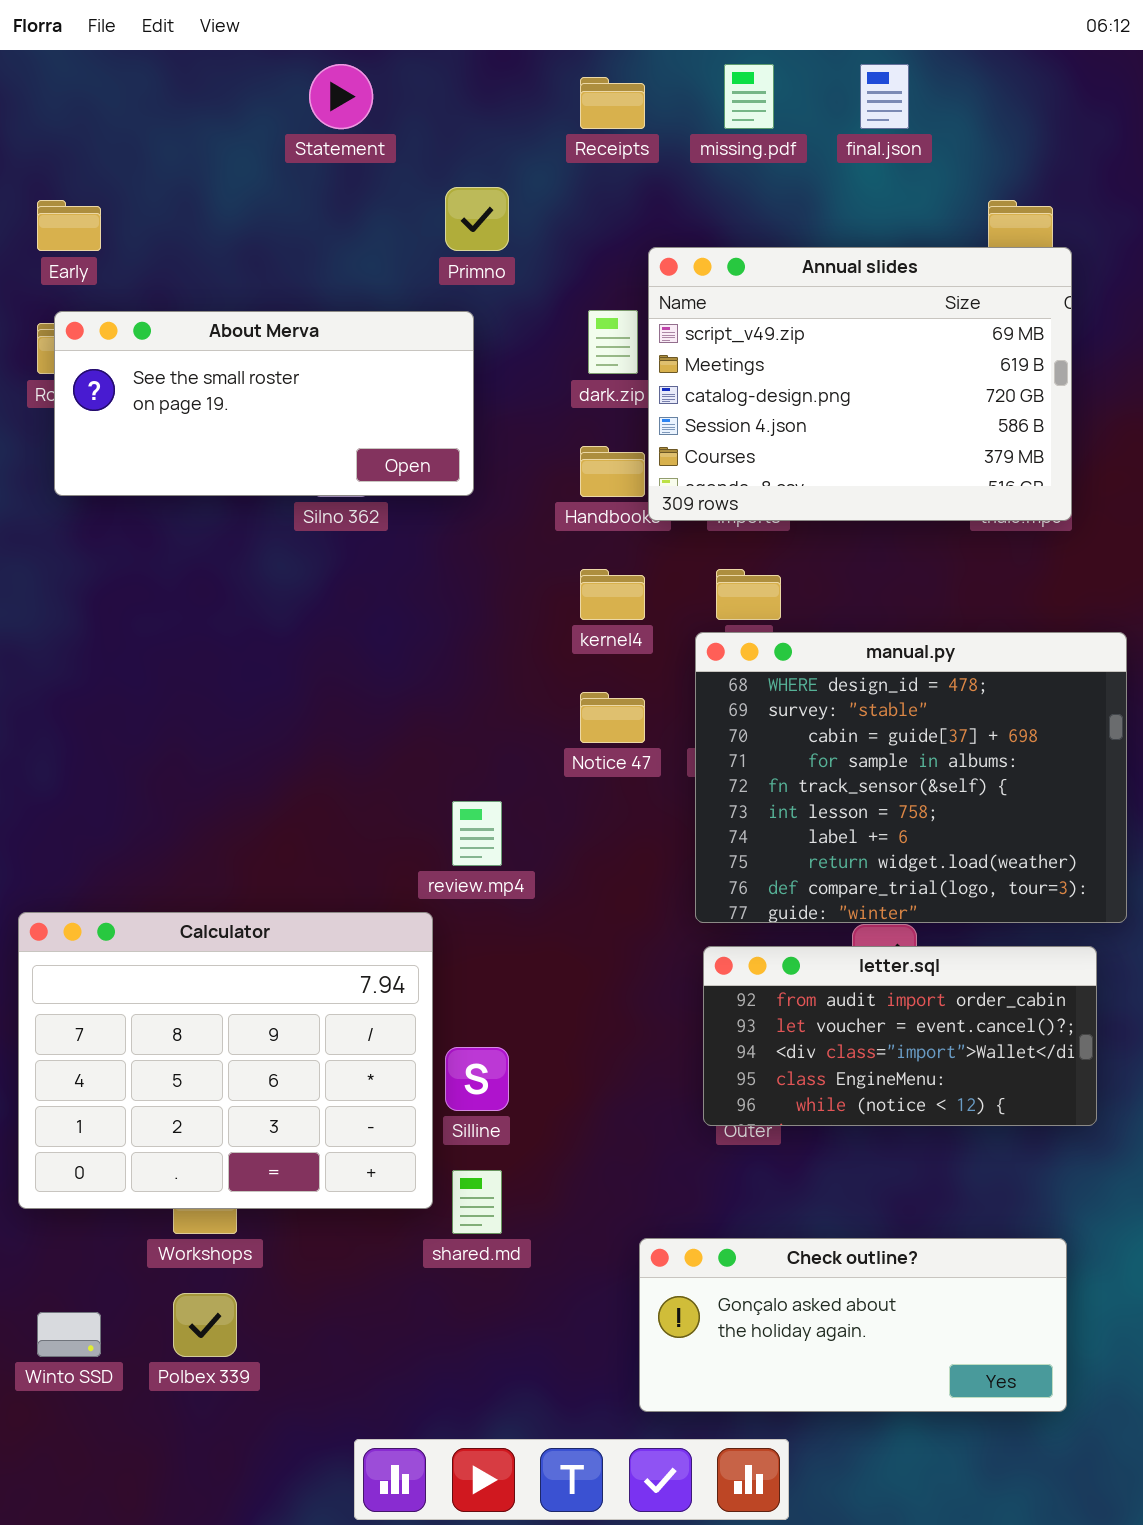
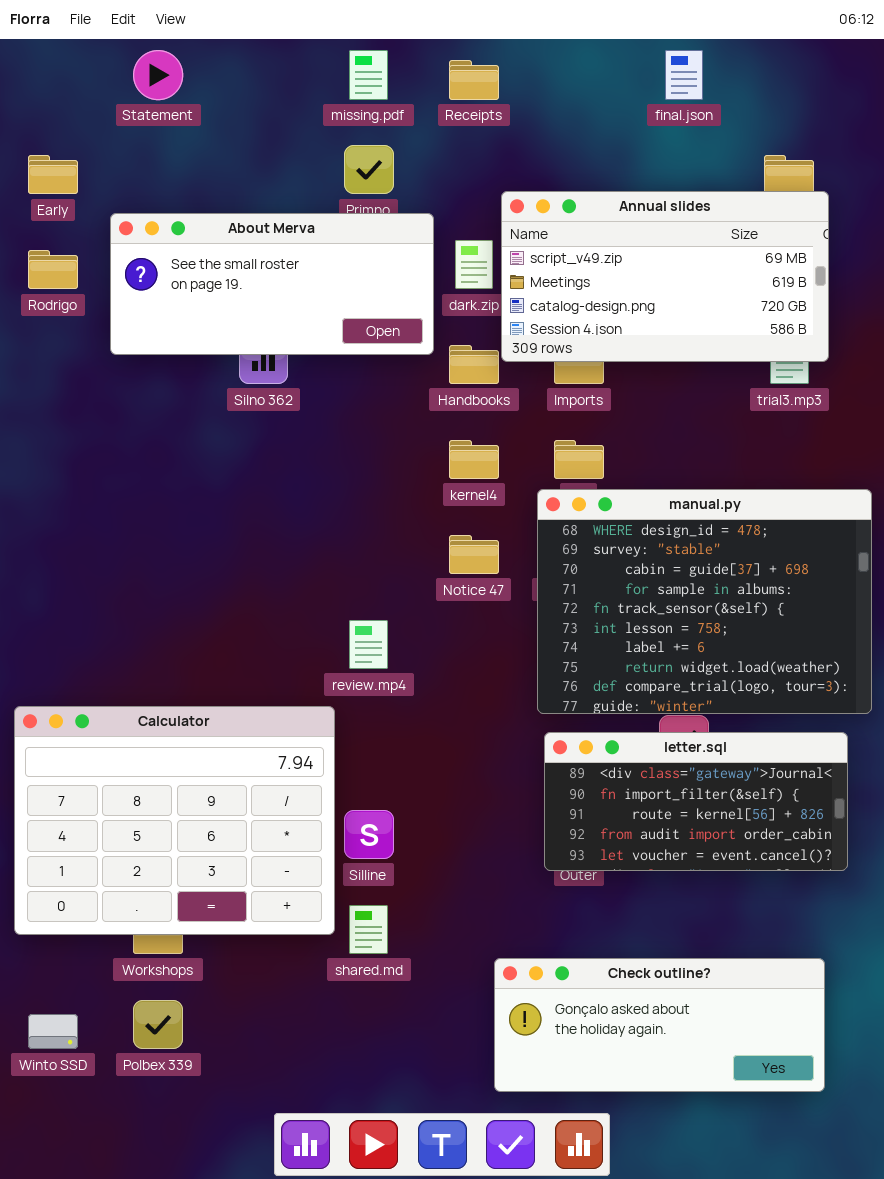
Statement: [309,64,373,129] -> [133,50,183,100], moved
missing.pdf: [724,64,774,129] -> [349,50,388,100], moved
Annual slides: [648,247,1072,521] -> [501,191,829,362], resized
About Merva: [54,311,474,496] -> [110,213,434,355], moved
letter.sql: [703,946,1097,1126] -> [544,732,848,871], scrolled up 3 rows

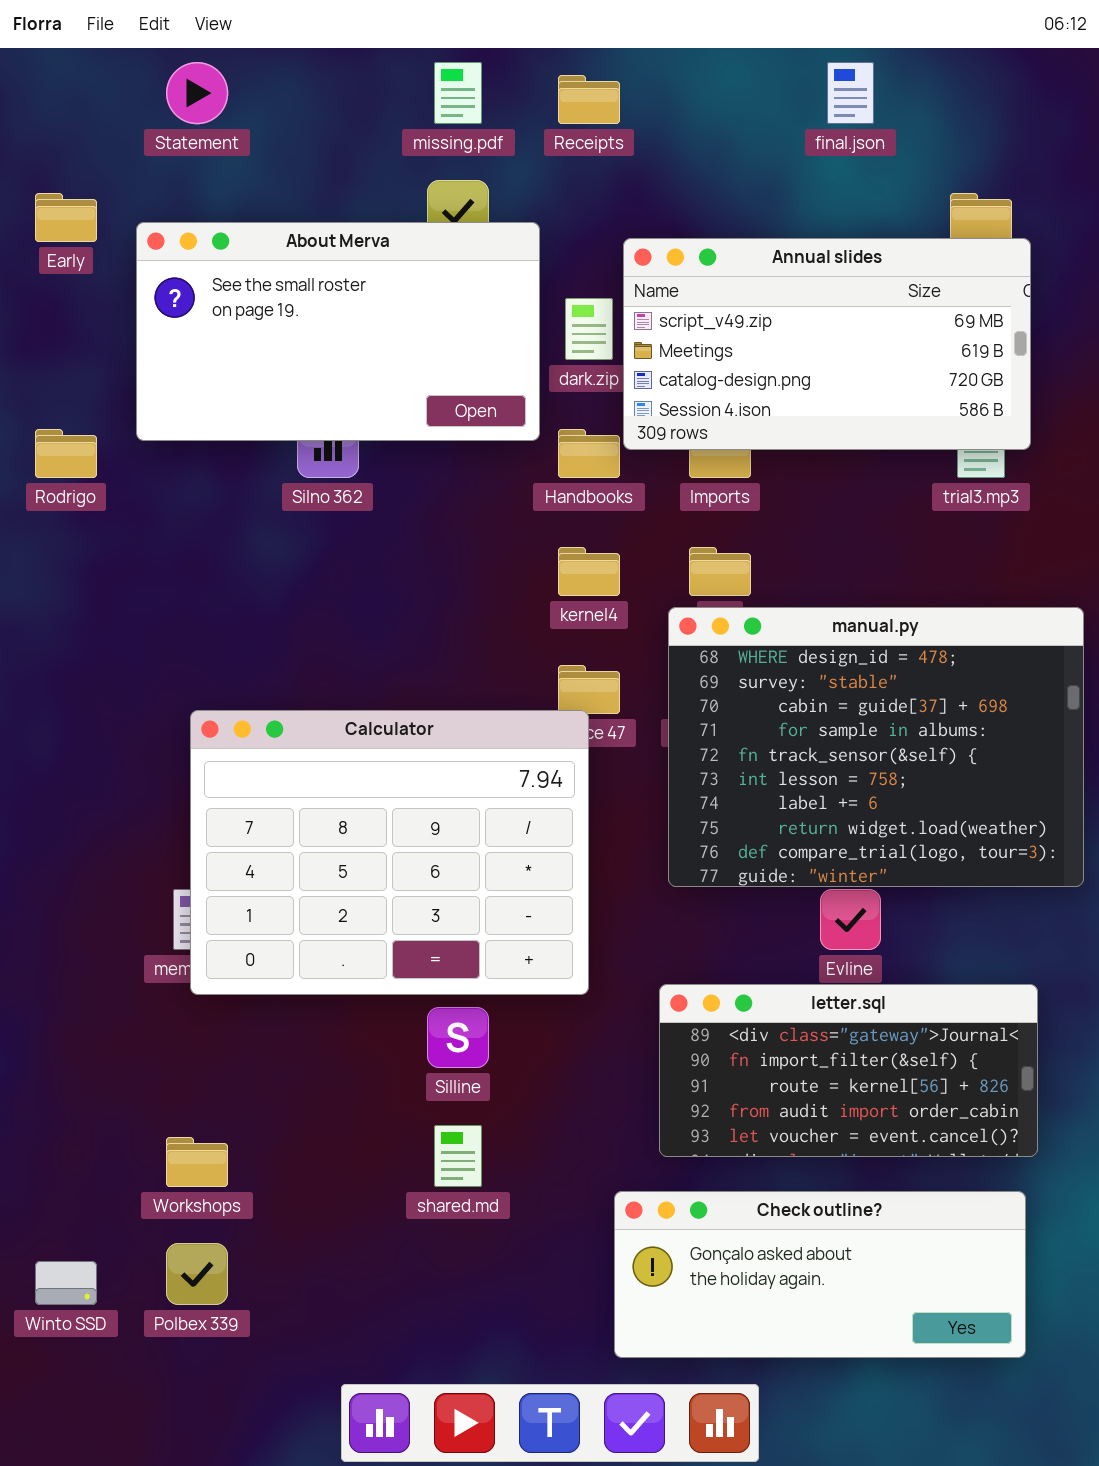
About Merva: [110,213,434,355] -> [136,222,540,441], resized
Rodrigo: [28,250,78,289] -> [35,429,97,478], moved
Calculator: [14,706,335,935] -> [190,710,589,995], moved
letter.sql: [544,732,848,871] -> [659,984,1038,1157], moved

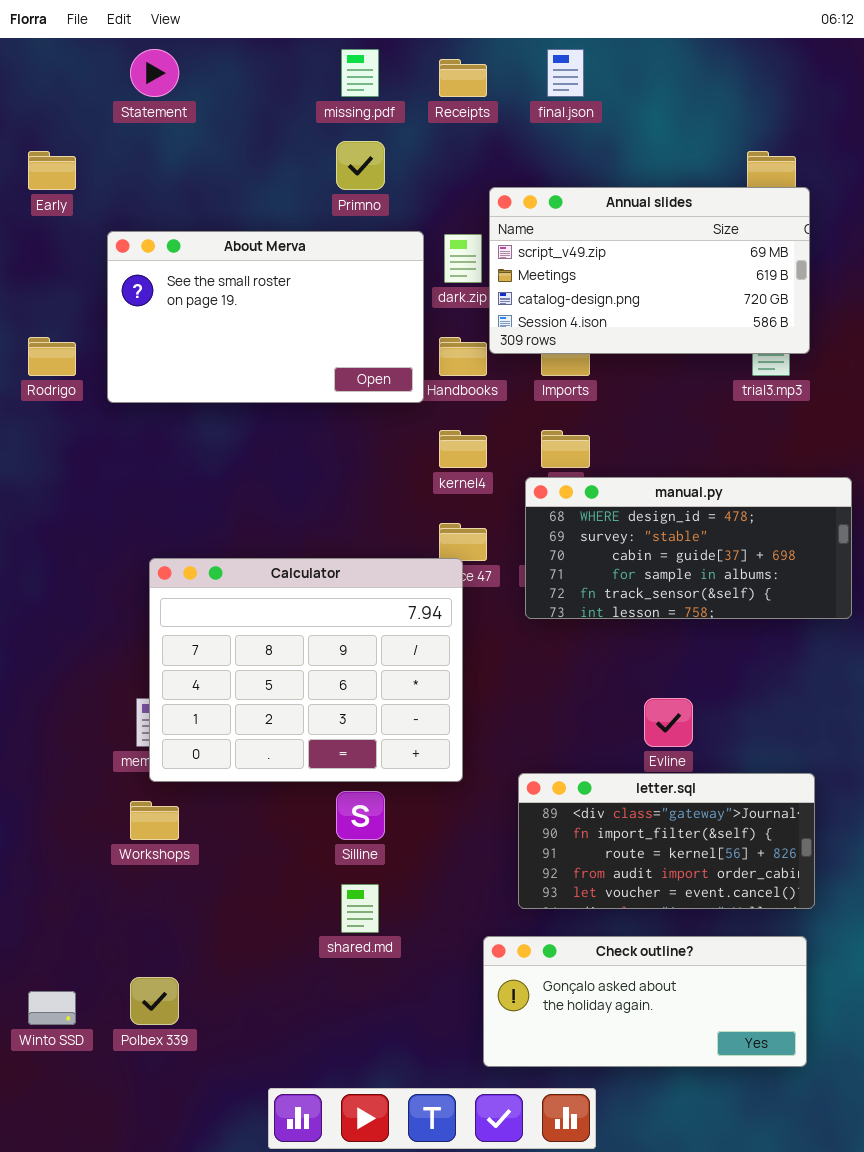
final.json: [827,62,874,124] -> [547,49,584,97], moved
About Merva: [136,222,540,441] -> [107,231,424,403], moved
manual.py: [668,607,1084,887] -> [525,477,852,619], resized
Workshops: [166,1137,228,1187] -> [130,801,179,840], moved

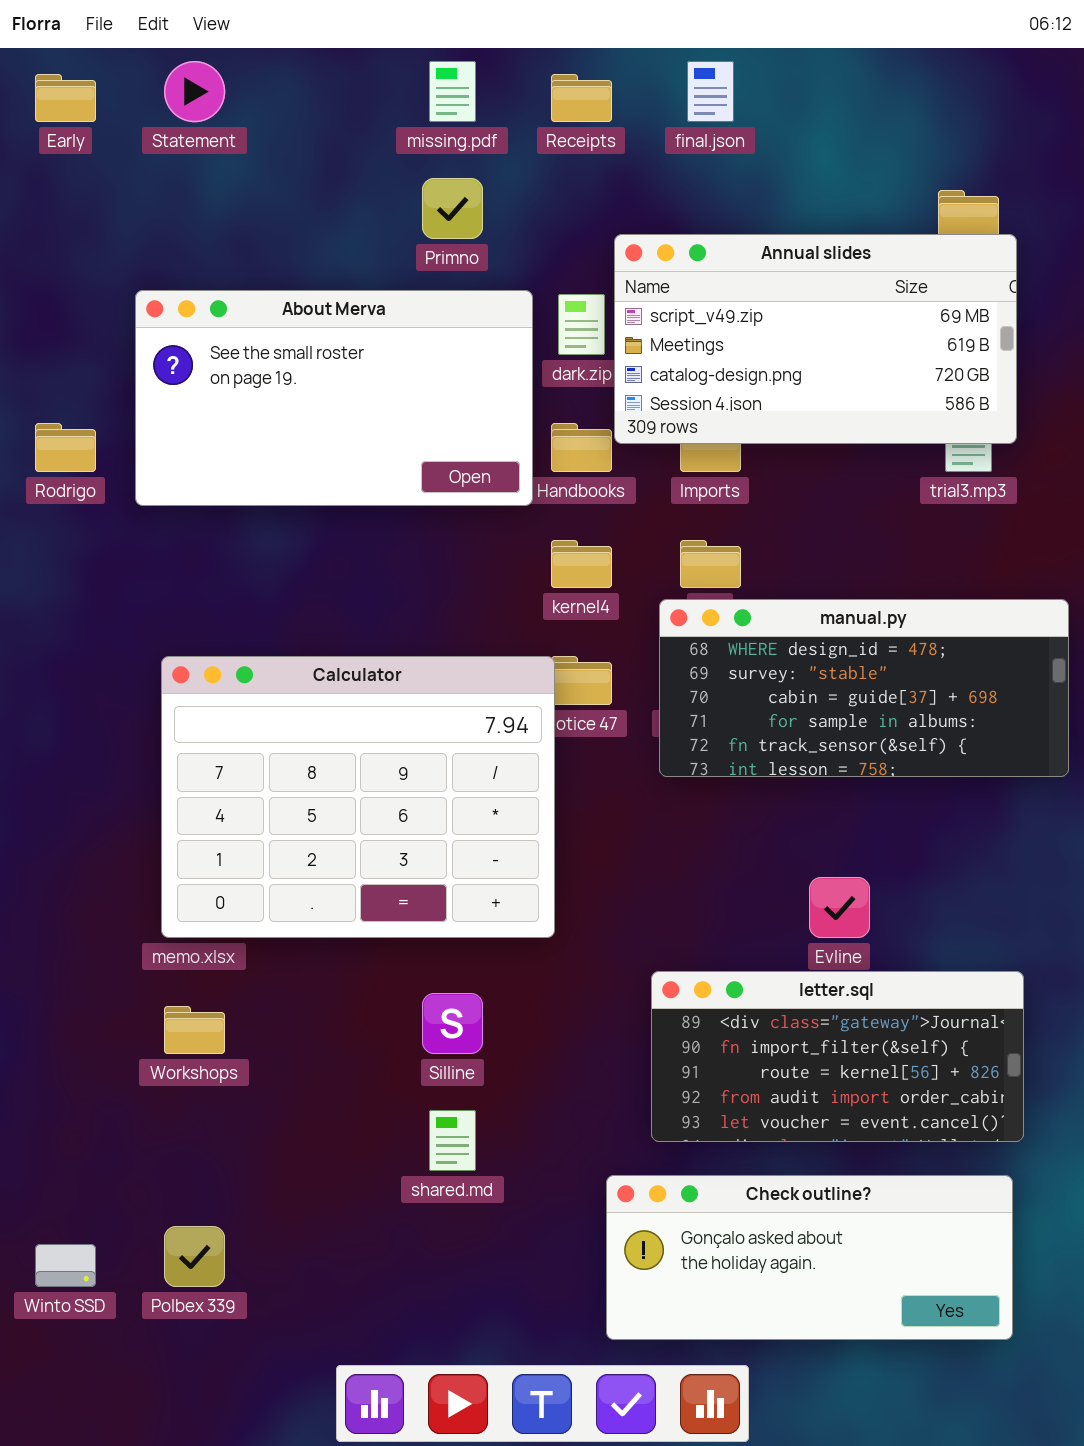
Early: [28,151,76,190] -> [35,74,96,122], moved
Calculator: [149,558,463,782] -> [161,656,555,938], moved

